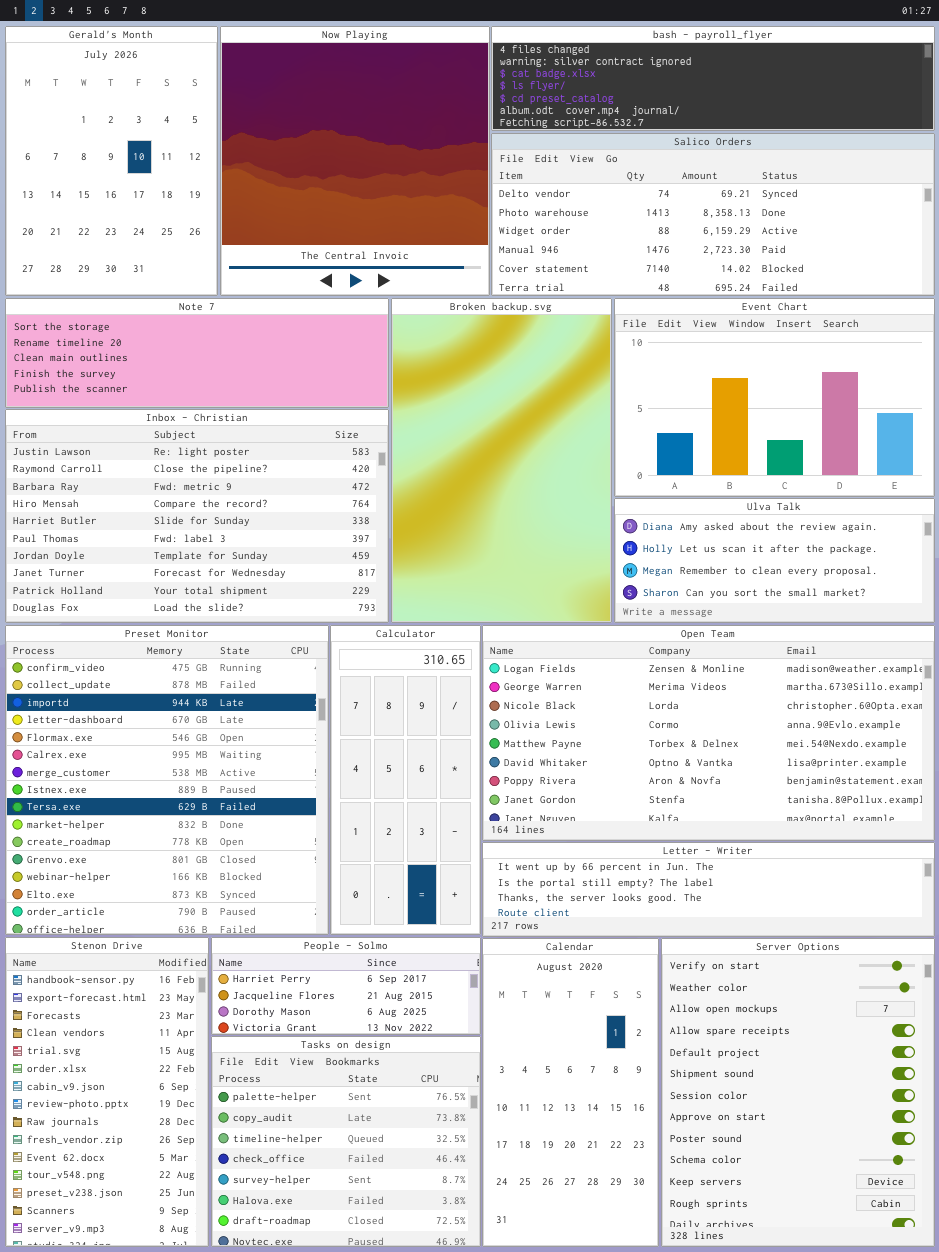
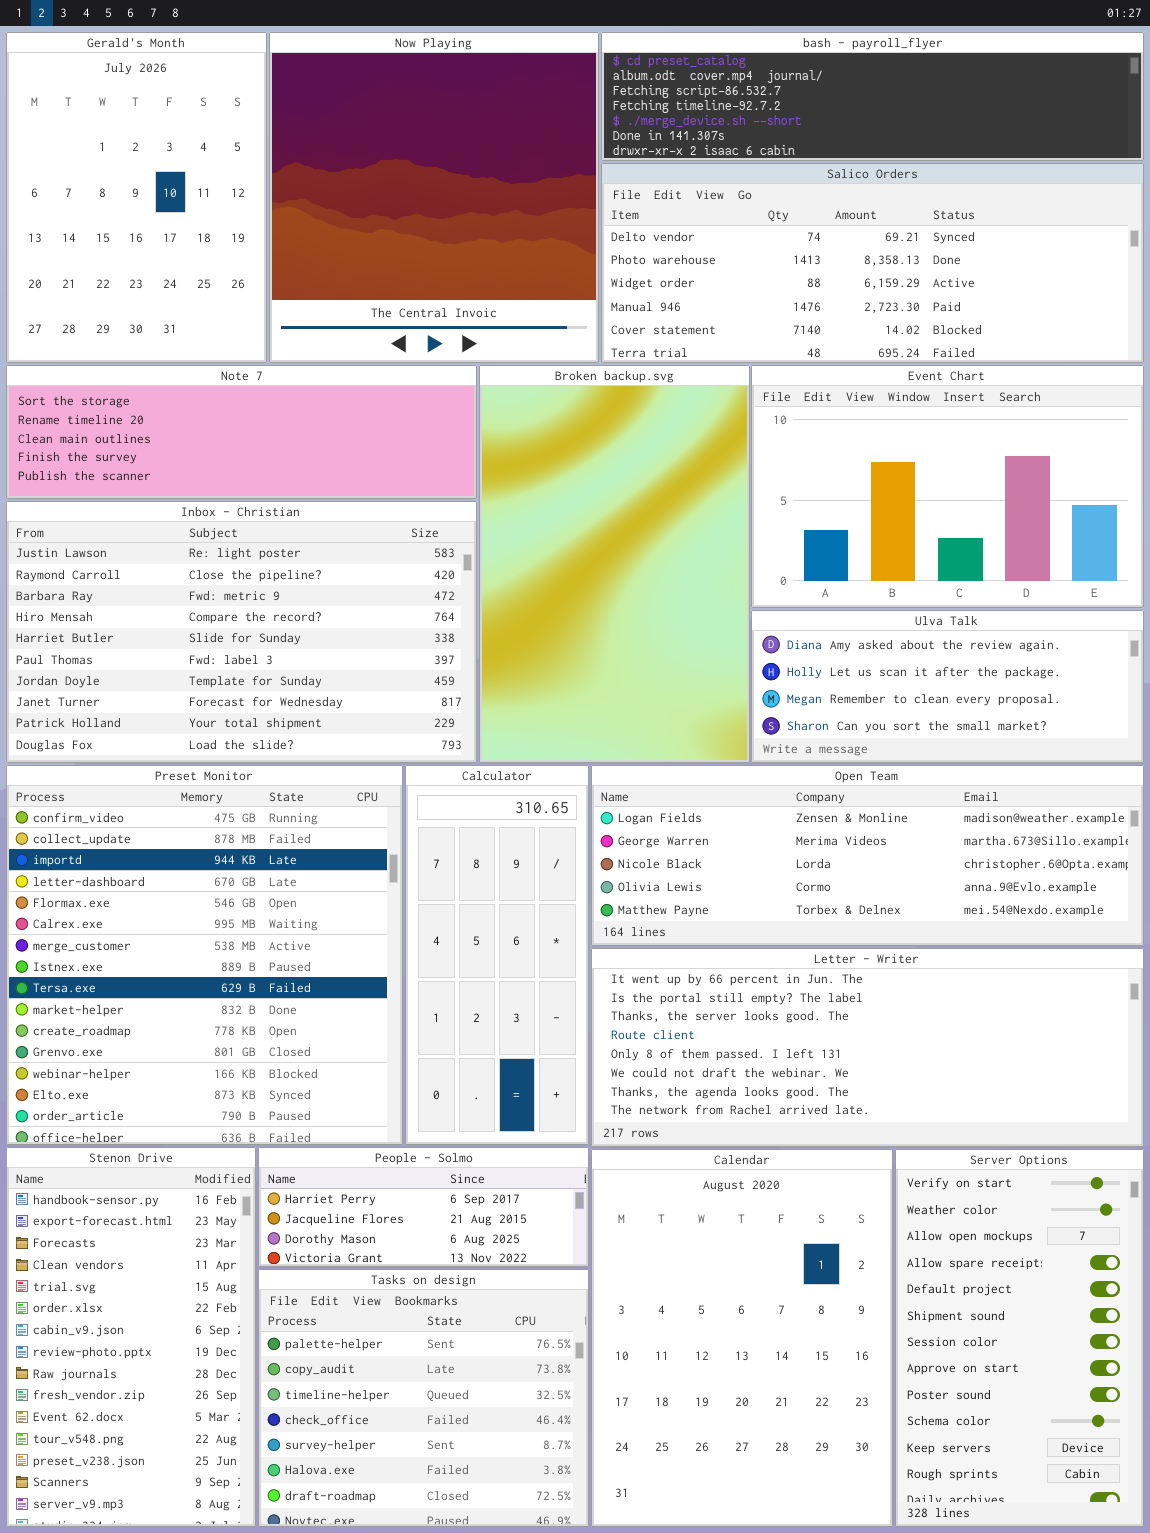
bash - payroll_flyer: [491,26,935,131] -> [601,32,1144,161], scrolled down 4 rows
Open Team: [482,625,935,841] -> [591,765,1144,946], resized
Letter - Writer: [482,842,935,937] -> [591,948,1144,1147], resized
Calendar: [482,938,659,1247] -> [591,1149,893,1527], resized
Server Options: [661,938,935,1247] -> [895,1149,1144,1527], resized

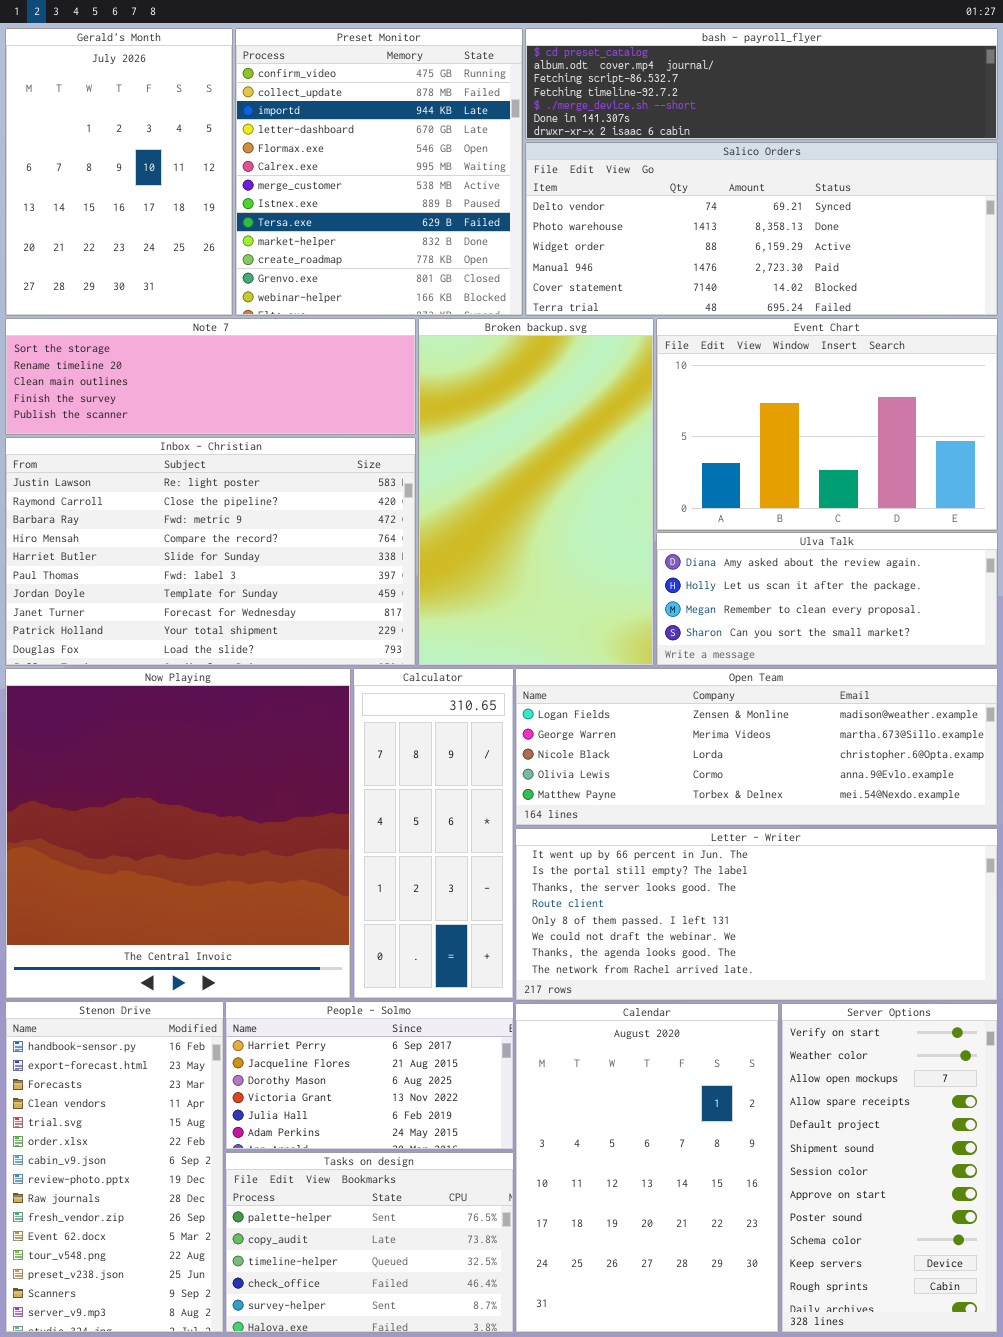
Now Playing: [269,32,599,363] -> [5,668,351,999], moved, resized
Preset Monitor: [6,765,403,1145] -> [235,28,523,316], moved, resized
People - Solmo: [258,1147,589,1267] -> [225,1001,514,1150], resized
Tasks on design: [258,1269,589,1527] -> [225,1152,514,1333], resized

